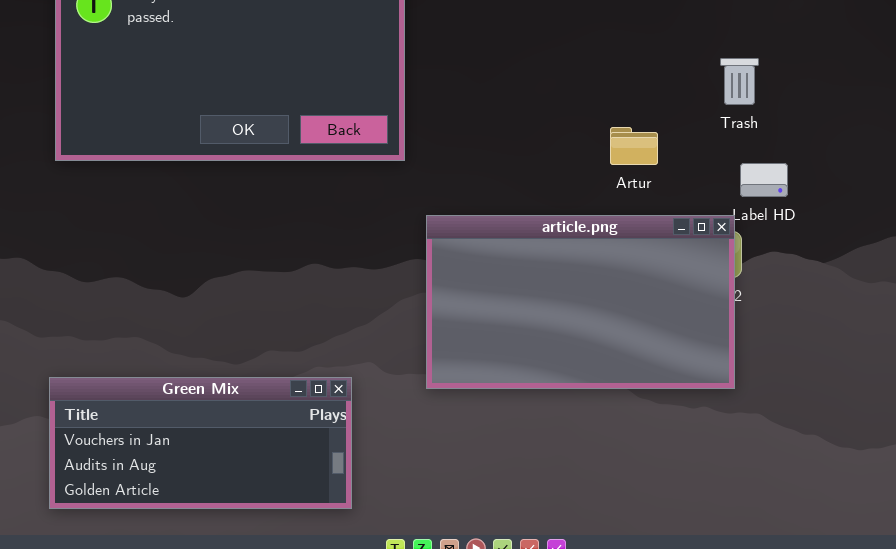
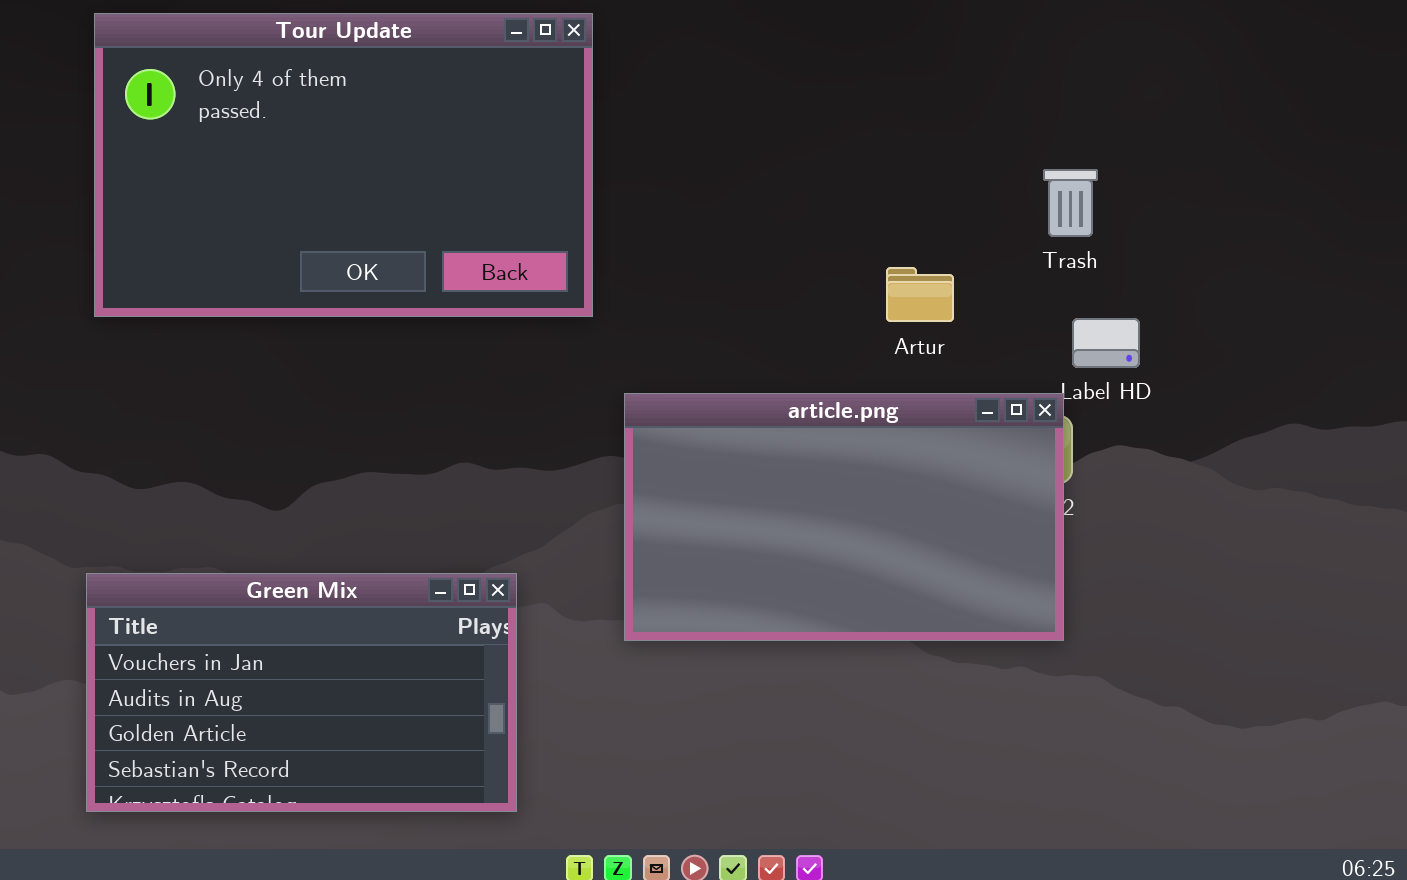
Green Mix: [49,377,352,509] -> [86,573,517,812], resized

